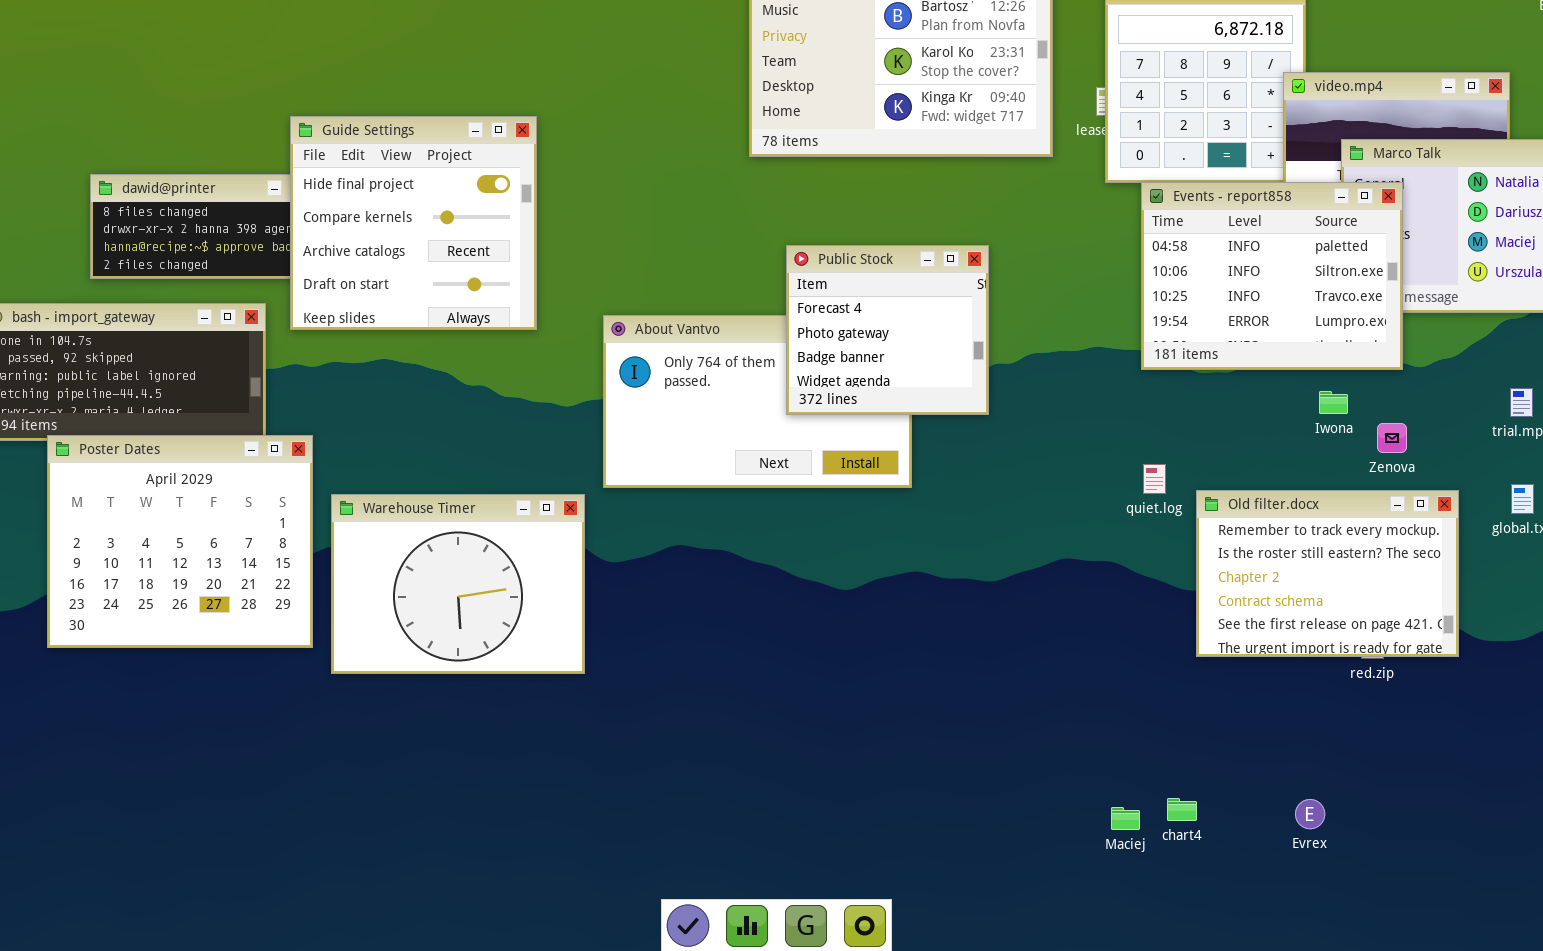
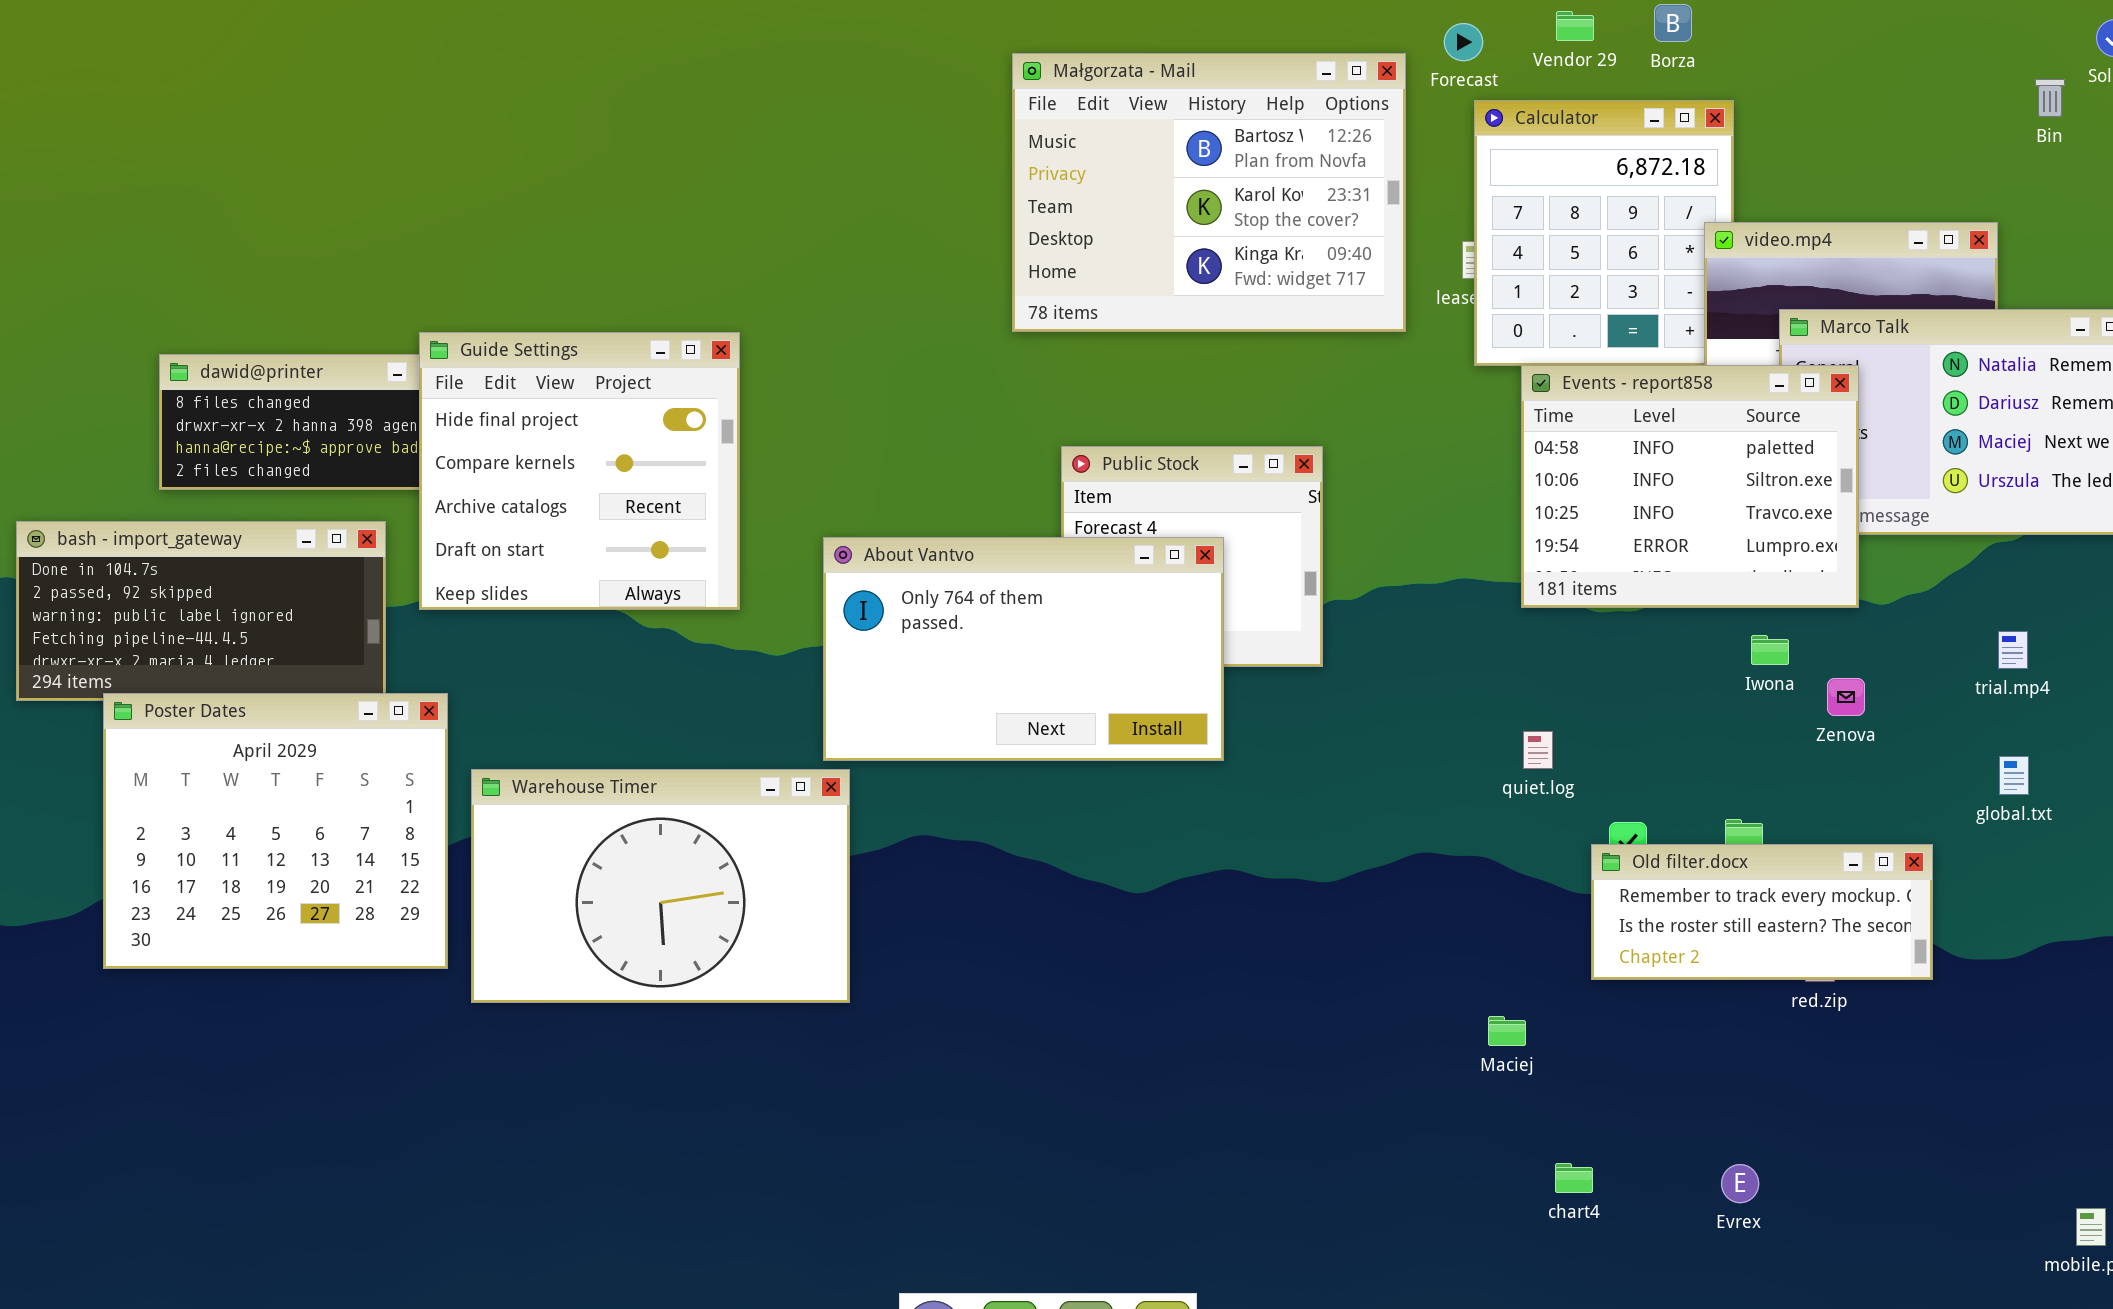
Guide Settings: [290,116,537,330] -> [419,332,740,610], moved
About Vantvo: [603,315,912,488] -> [823,537,1224,761], raised
Old filter.docx: [1196,490,1459,657] -> [1591,844,1933,980], resized
Warehouse Timer: [331,494,585,674] -> [471,769,850,1003], resized
Maciej: [1111,807,1140,830] -> [1488,1016,1526,1046], moved

